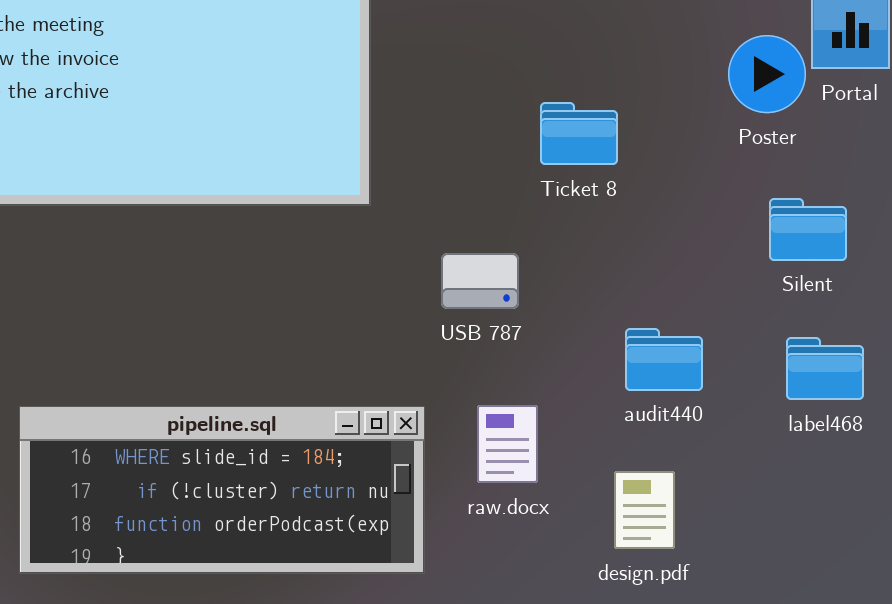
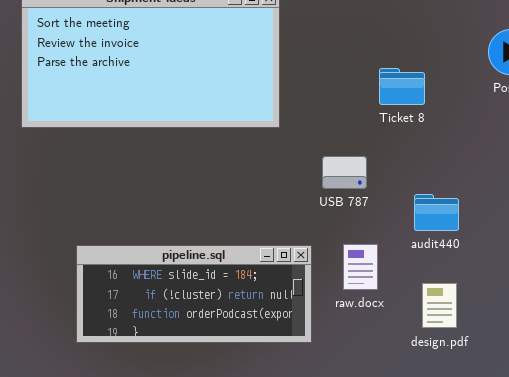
audit440: [625,328,703,391] -> [414,194,459,231], moved

